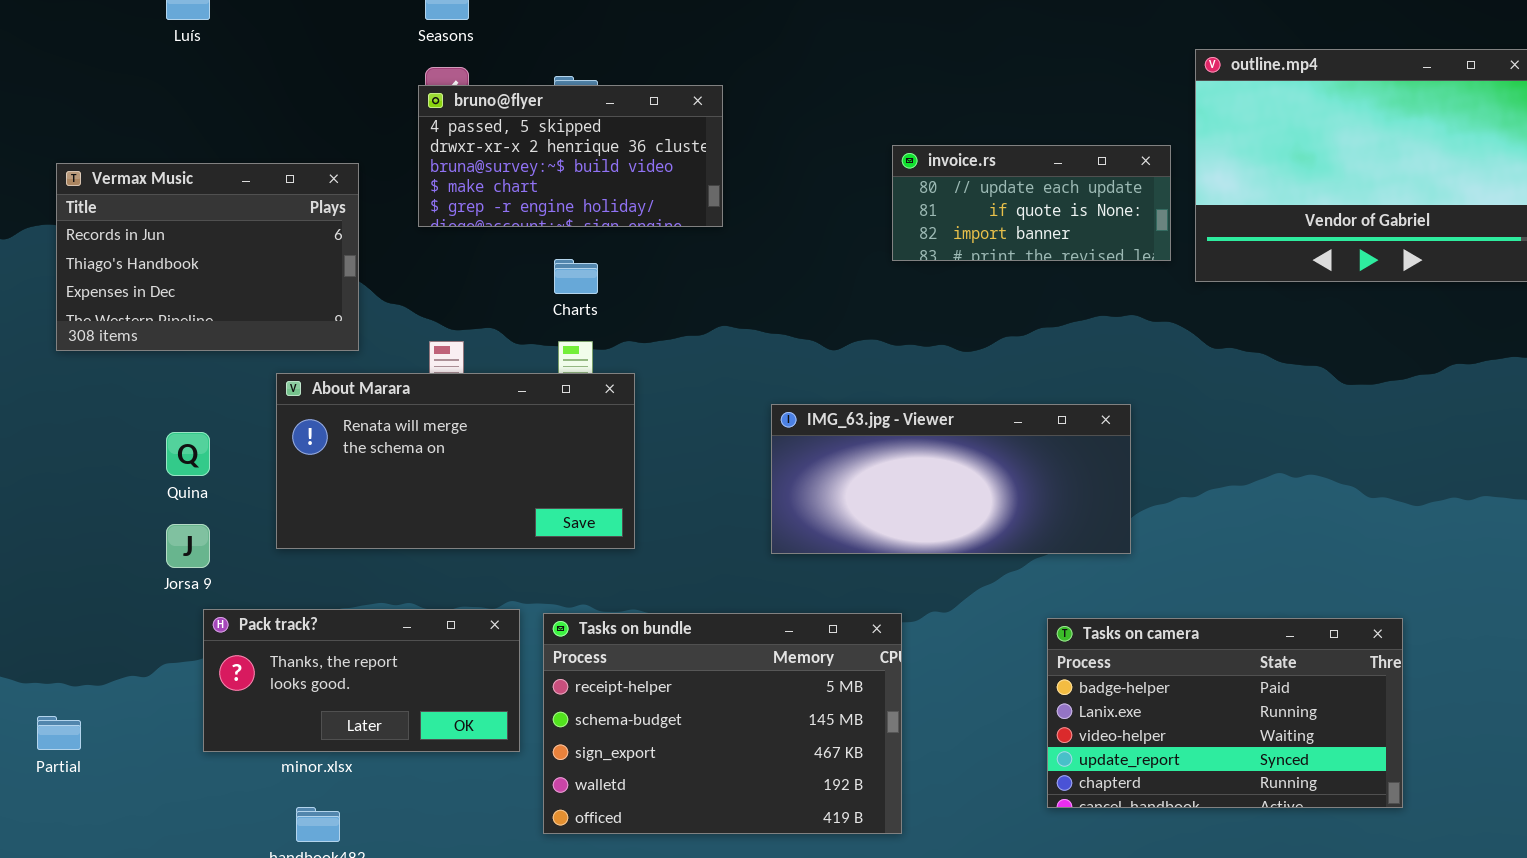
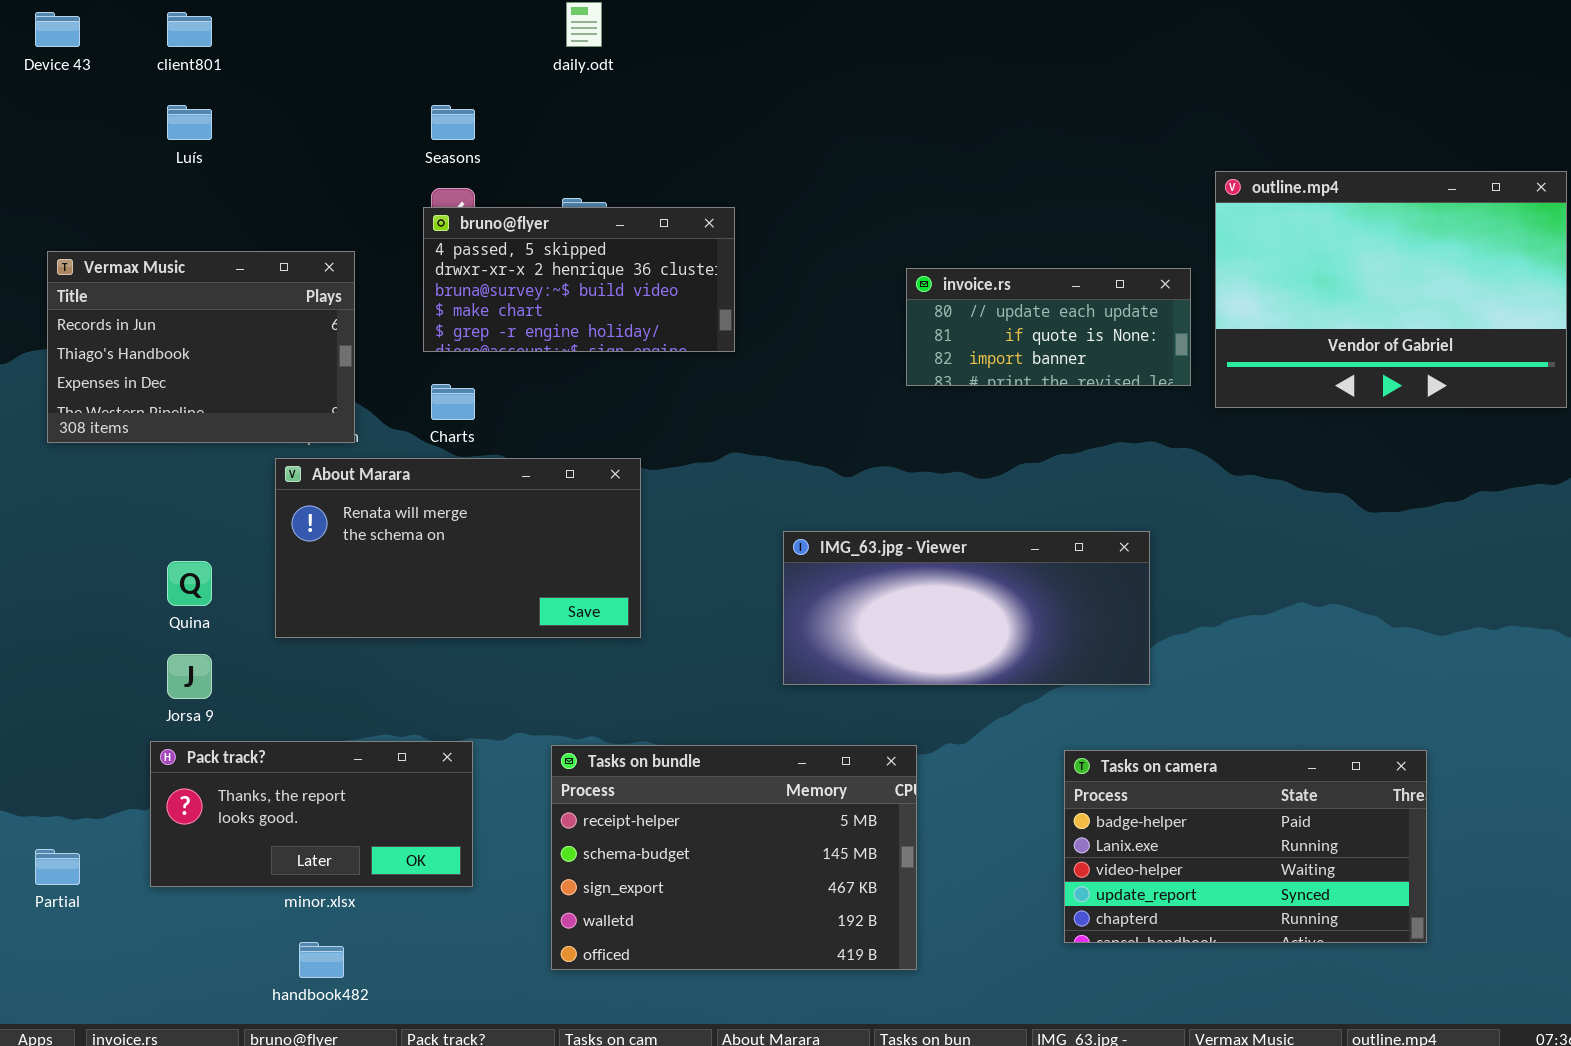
Vermax Music: [56,163,359,351] -> [47,251,355,443], moved
Charts: [554,259,598,294] -> [431,384,475,420], moved
About Marara: [276,373,635,549] -> [275,458,641,638], moved
Pack track?: [203,609,520,752] -> [150,741,473,887], moved

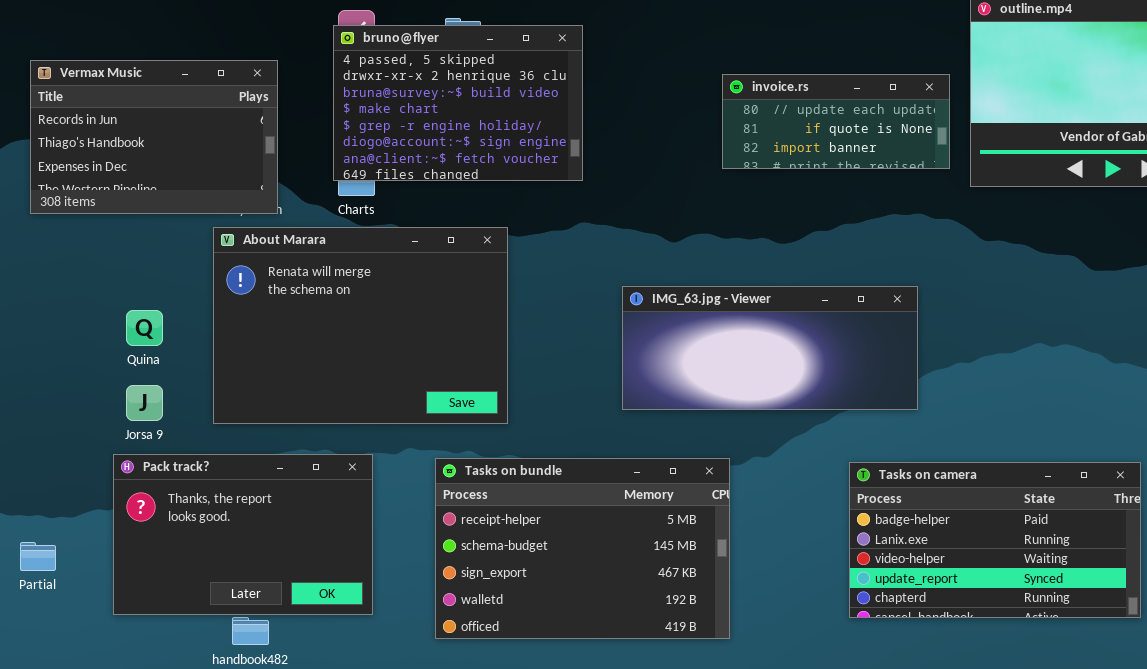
bruno@flyer: [423,207,735,352] -> [333,25,583,181], resized
About Marara: [275,458,641,638] -> [213,227,508,424], resized
Pack track?: [150,741,473,887] -> [113,454,373,615], resized

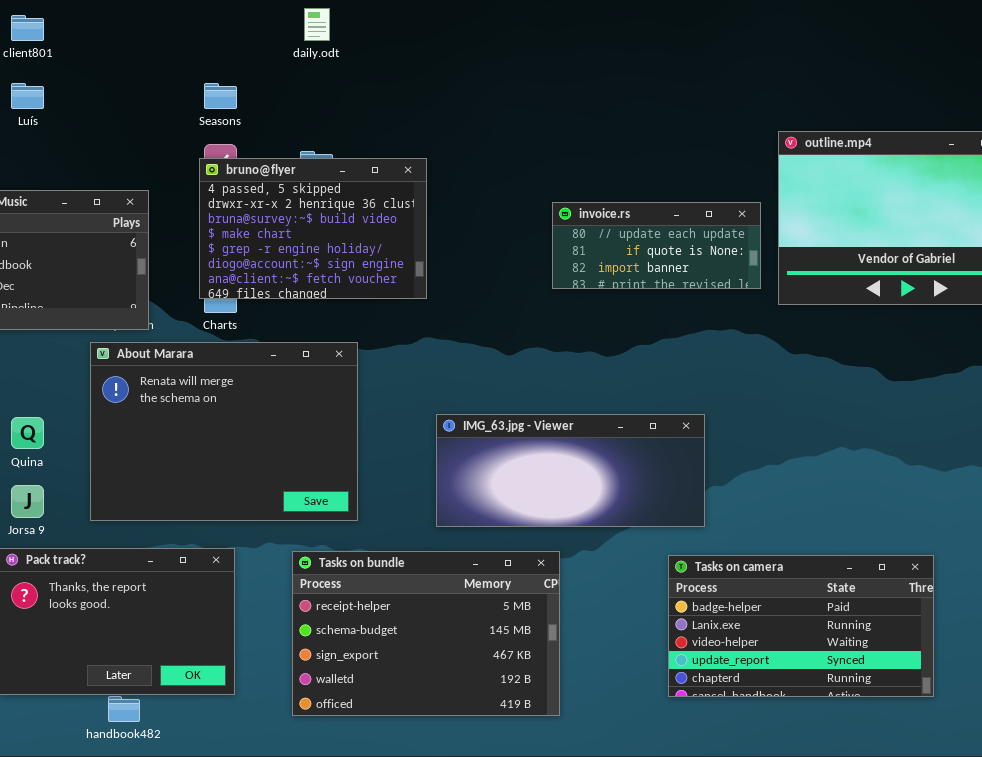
IMG_63.jpg - Viewer: [622,286,918,410] -> [436,414,705,527], moved

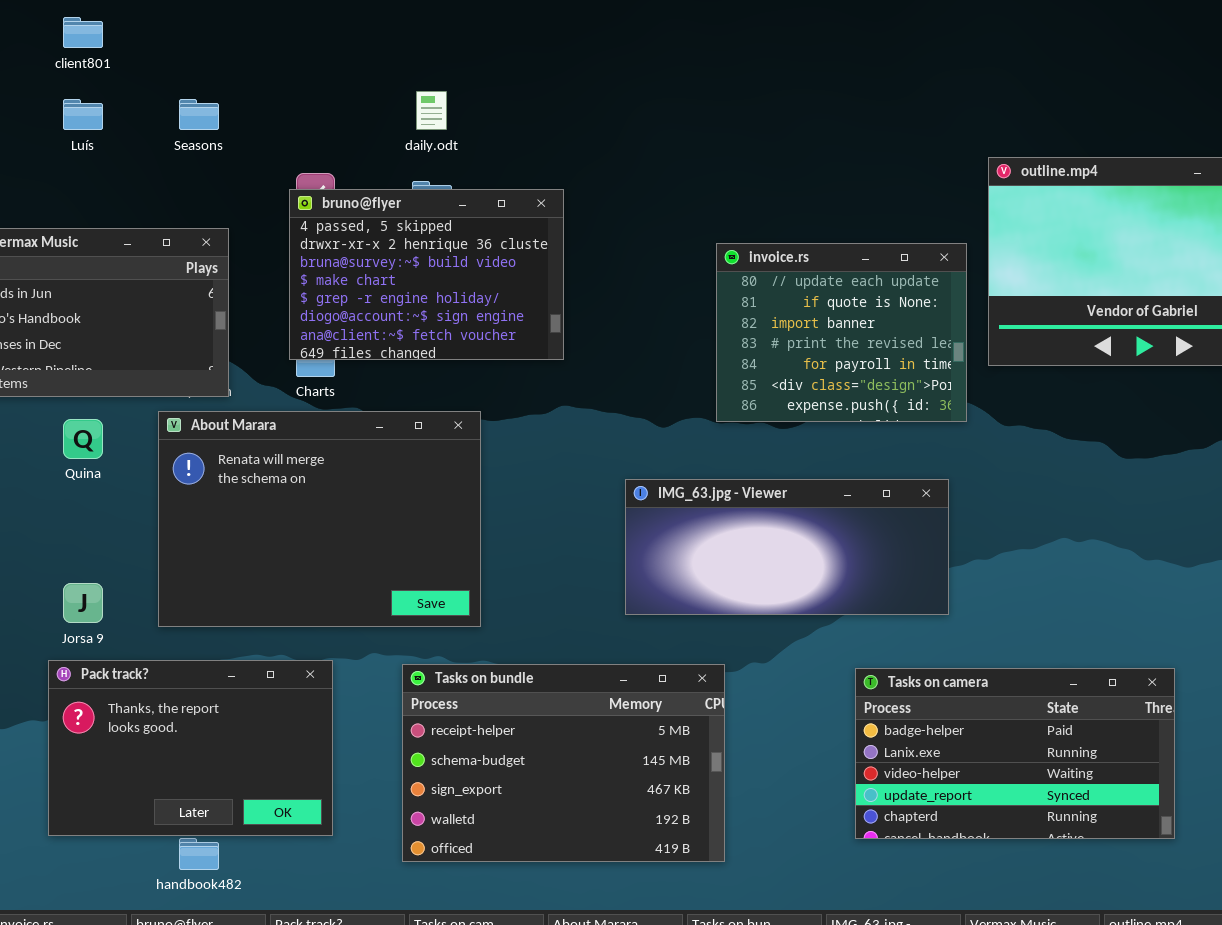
daily.odt: [304,8,330,41] -> [416,91,447,130], moved
Seasons: [204,83,237,109] -> [179,99,219,130], moved
invoice.rs: [552,202,761,289] -> [716,243,967,422], resized
IMG_63.jpg - Viewer: [436,414,705,527] -> [625,479,949,615], moved
Quina: [11,417,44,449] -> [63,419,103,459], moved

